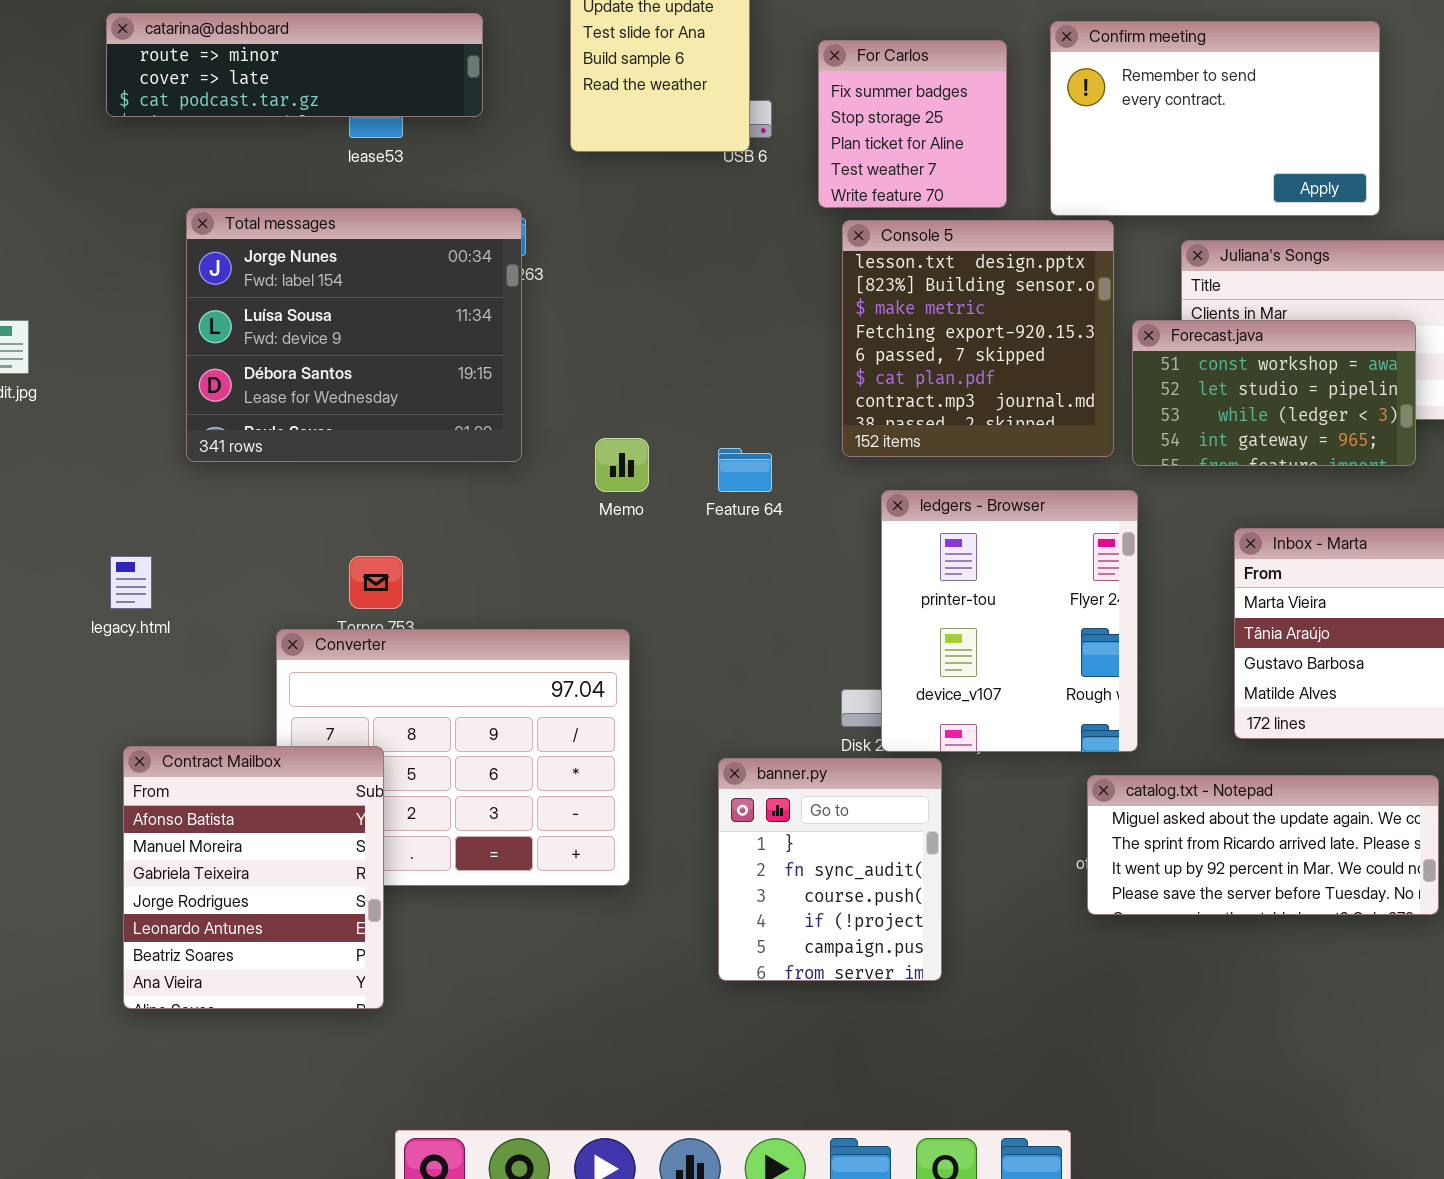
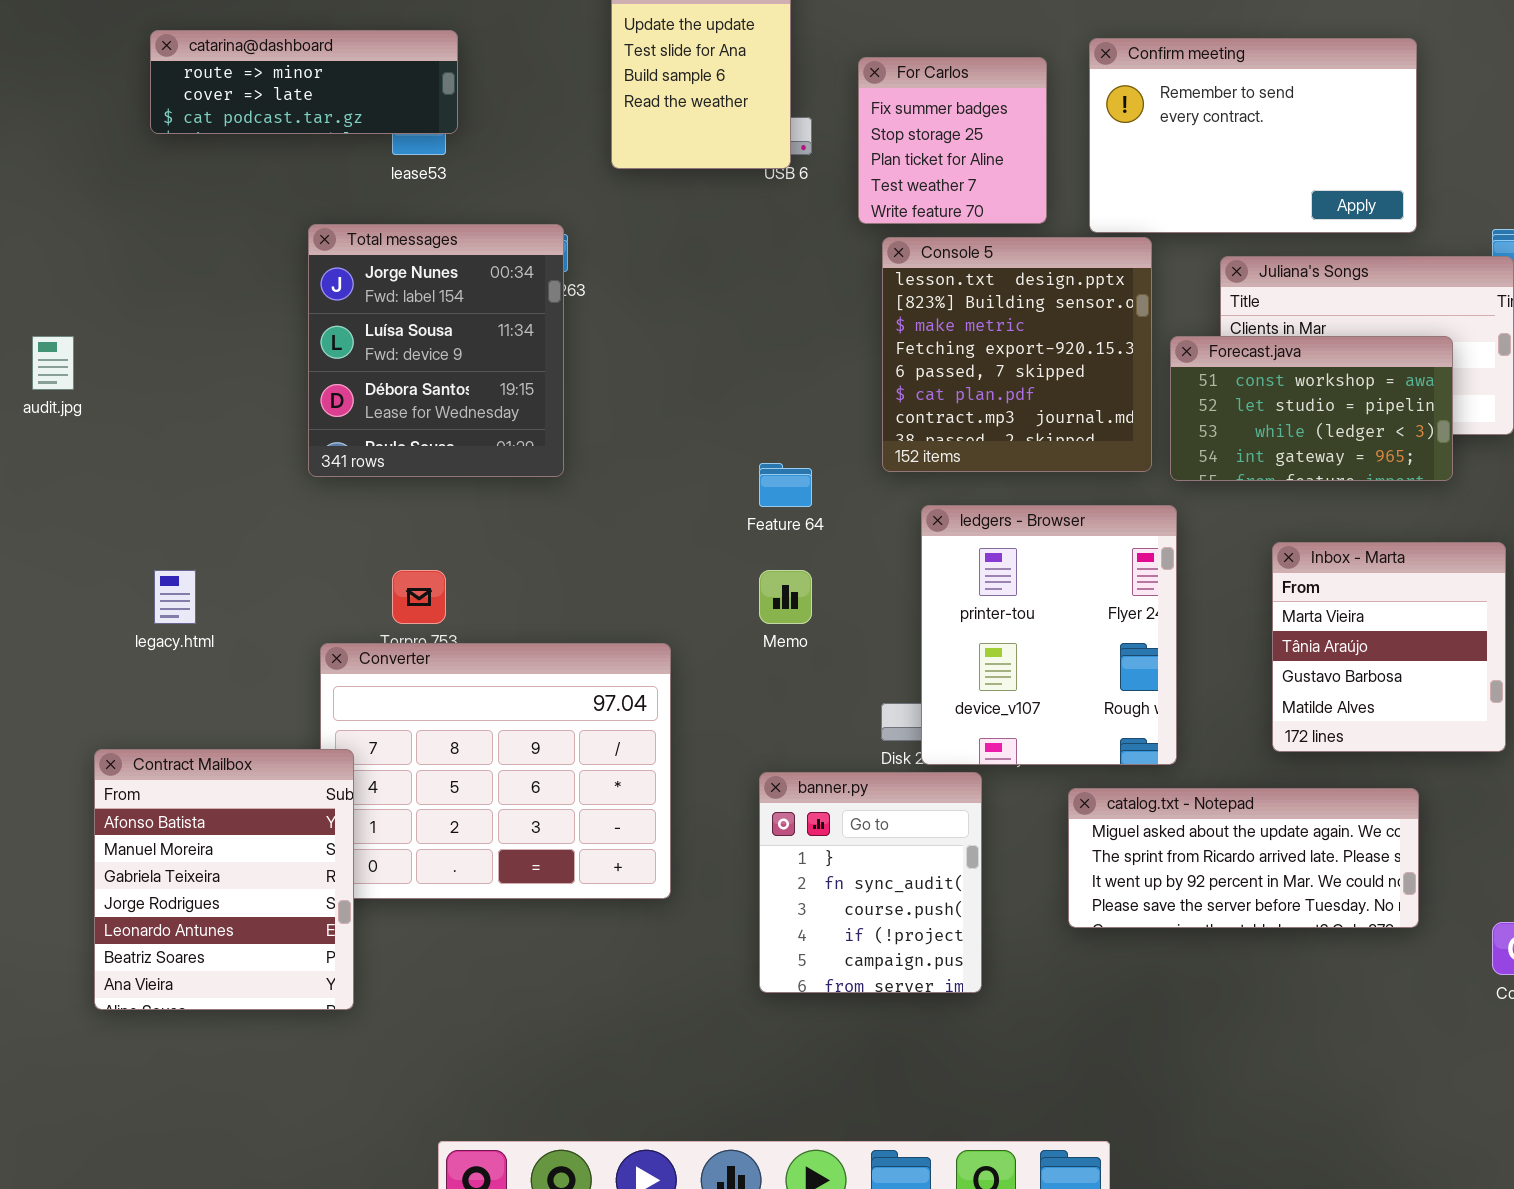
catarina@dashboard: [106,13,483,117] -> [150,30,458,134], resized
Total messages: [186,208,522,462] -> [308,224,564,477], resized
Memo: [595,438,649,492] -> [759,570,812,624], moved
Contract Mailbox: [123,746,384,1009] -> [94,749,354,1010], moved
catalog.txt - Notepad: [1087,775,1439,915] -> [1068,788,1419,928], moved

